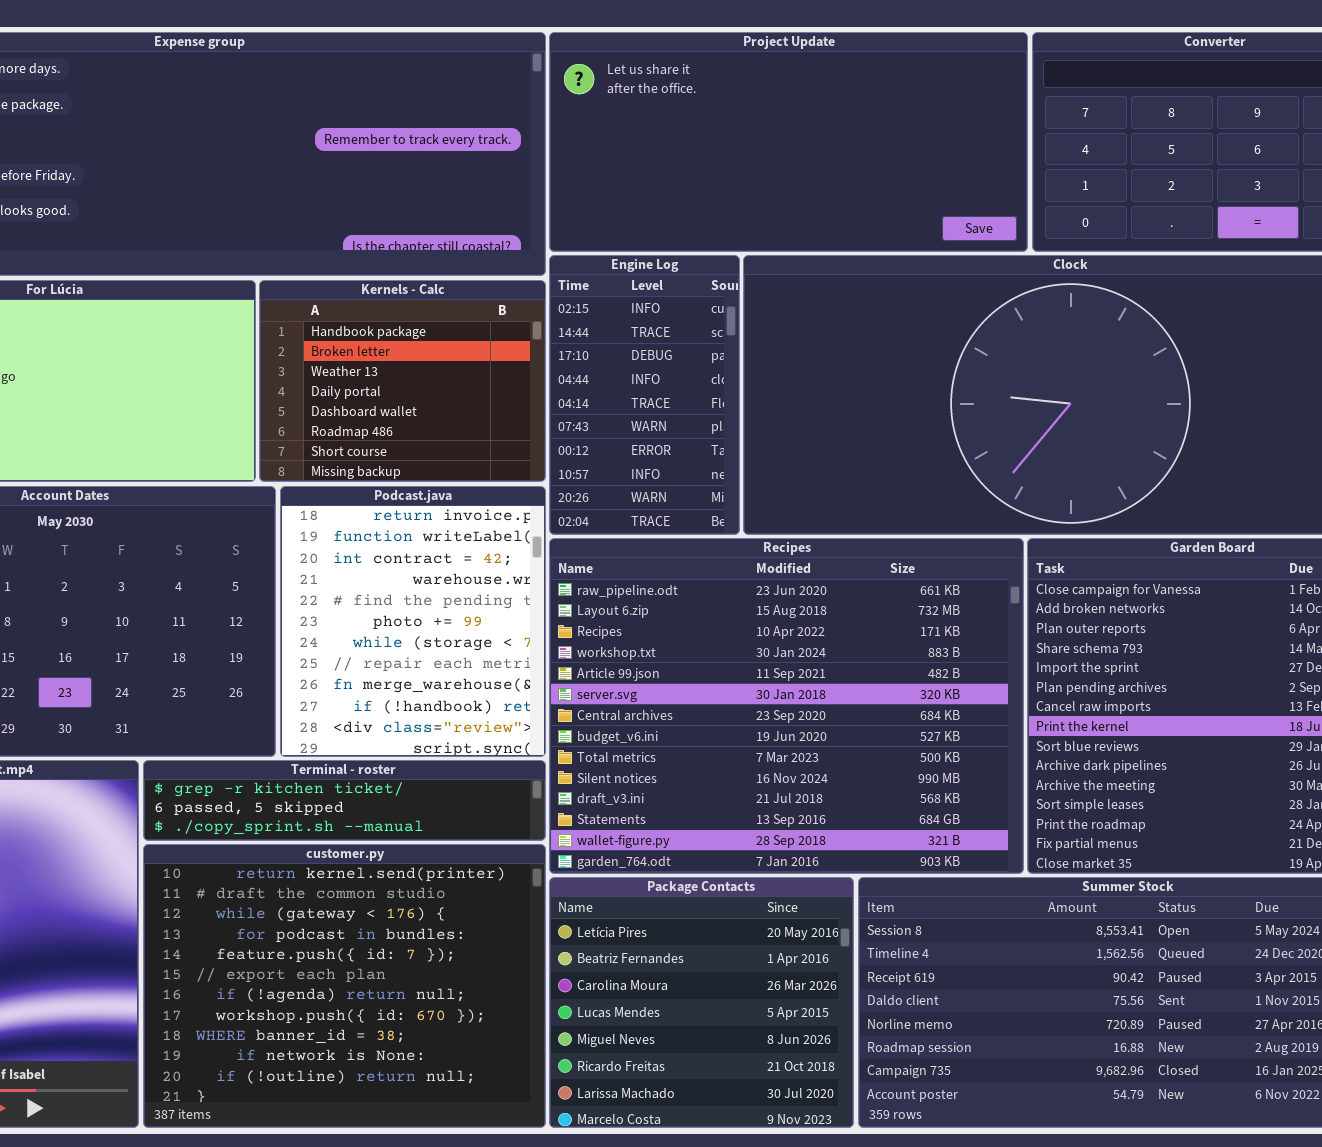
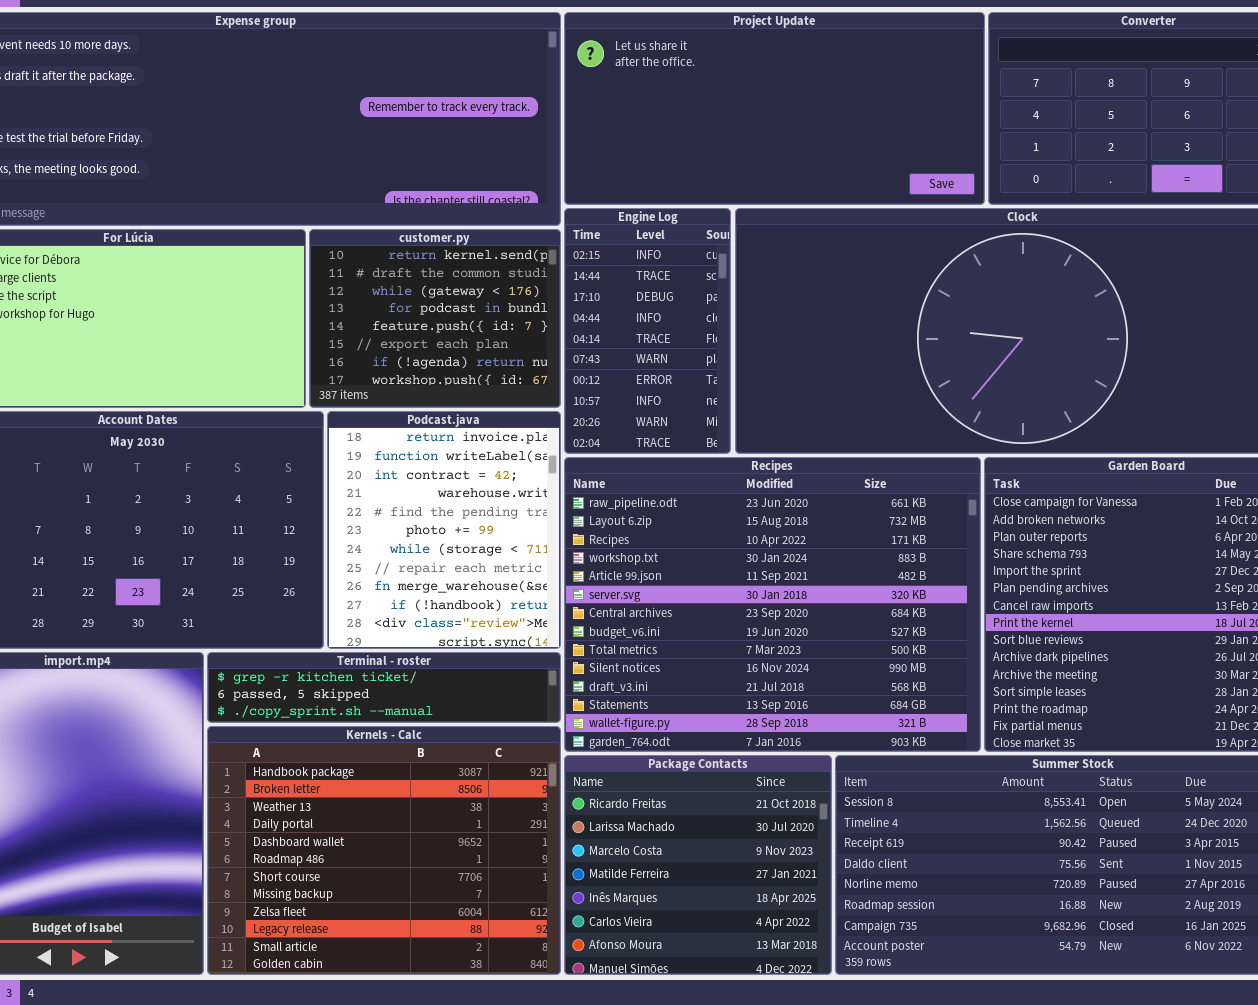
Kernels - Calc: [259,280,546,482] -> [207,726,561,975], moved, resized
customer.py: [143,844,546,1128] -> [309,229,561,408], moved, resized
Package Contacts: [549,877,854,1128] -> [564,755,832,975], scrolled down 5 rows

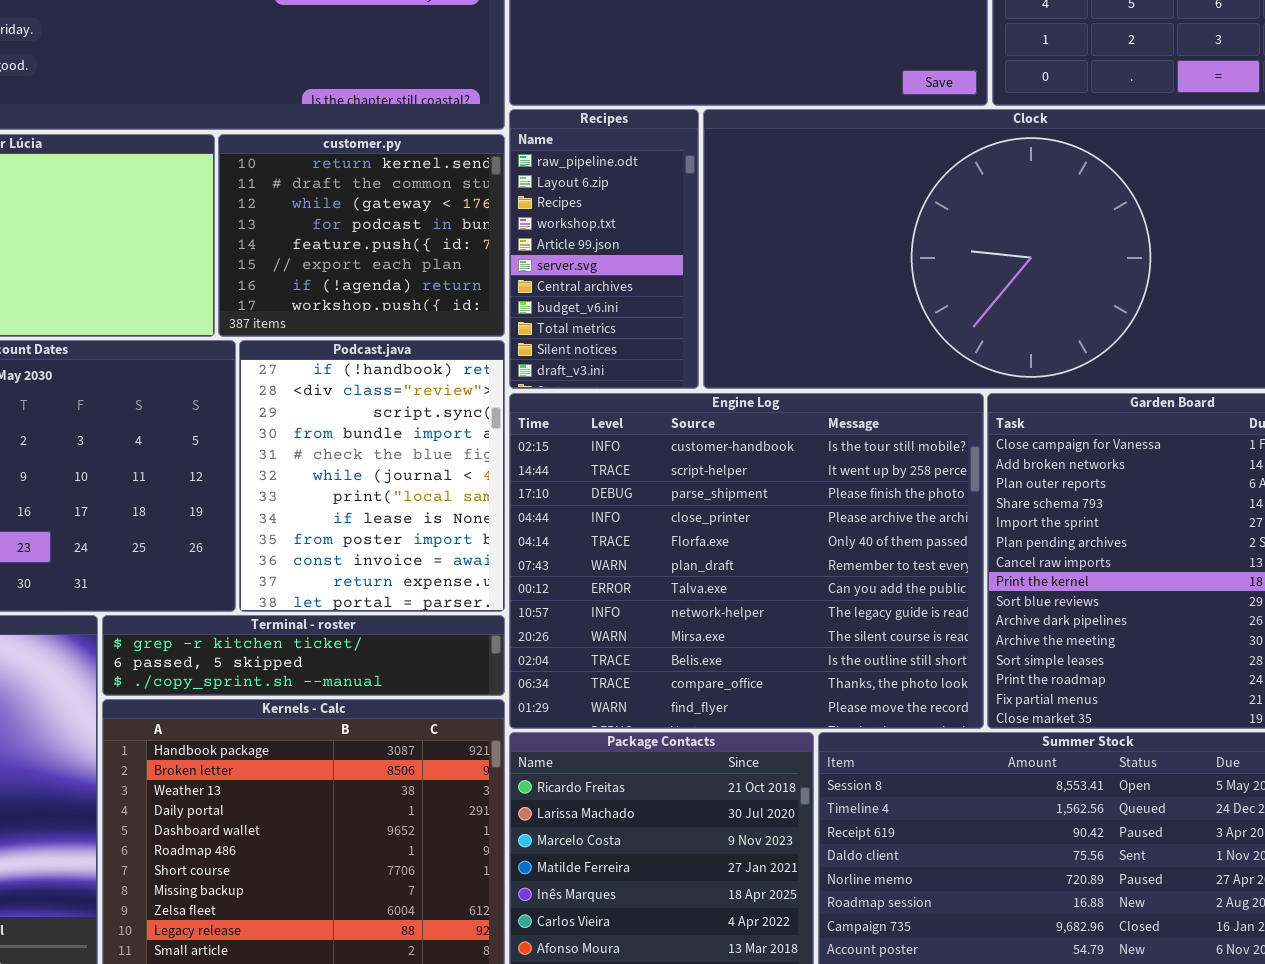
Engine Log: [564,208,731,454] -> [509,393,984,729], moved, resized
Podcast.java: [327,411,561,649] -> [239,340,505,612], scrolled down 9 rows
Recipes: [564,457,981,752] -> [509,109,699,389], moved, resized

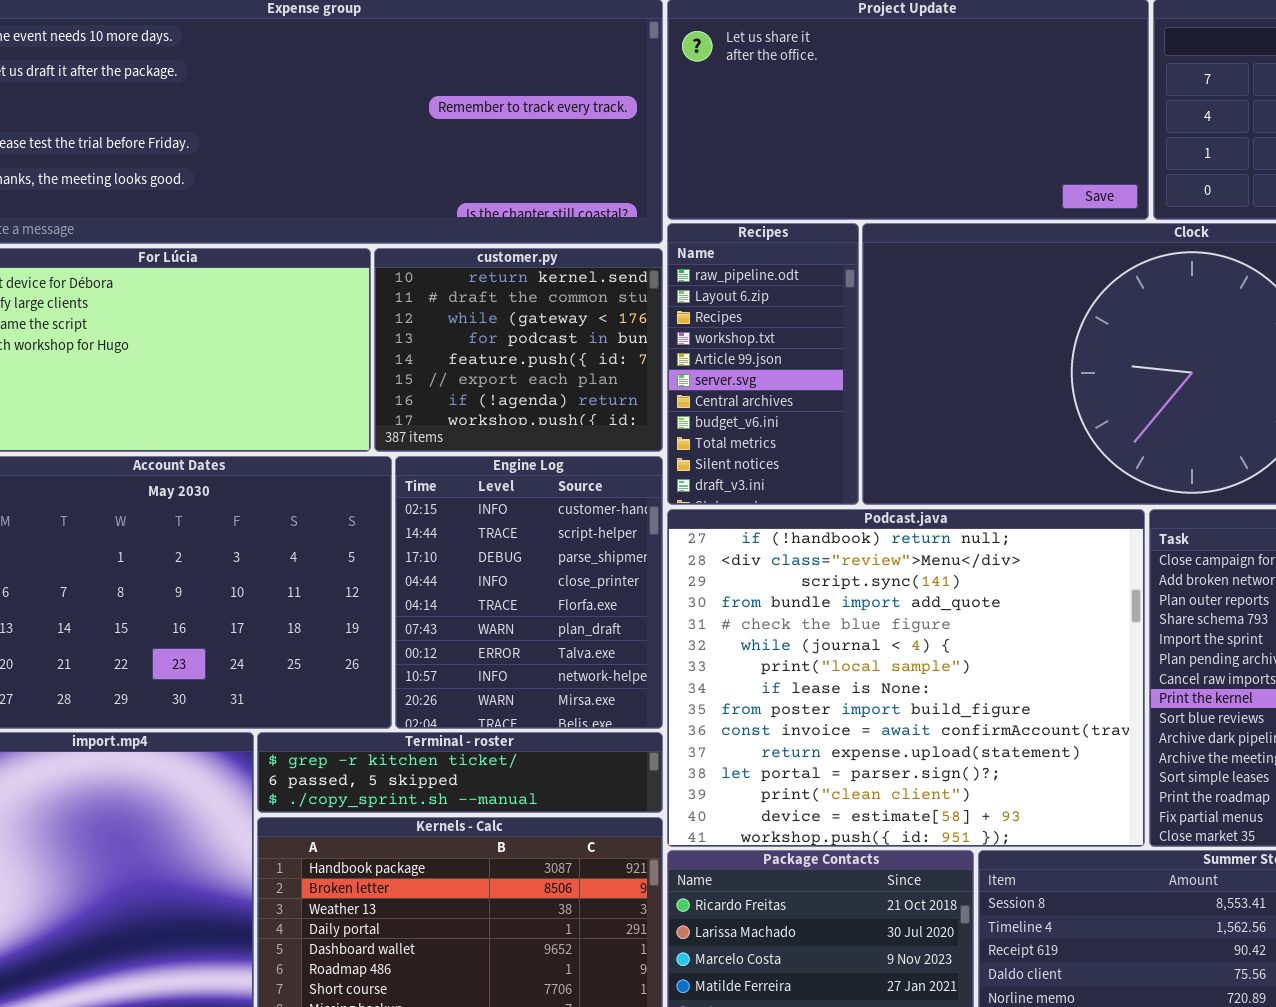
Podcast.java: [239,340,505,612] -> [667,509,1145,847], moved, resized
Engine Log: [509,393,984,729] -> [395,456,663,729], moved, resized

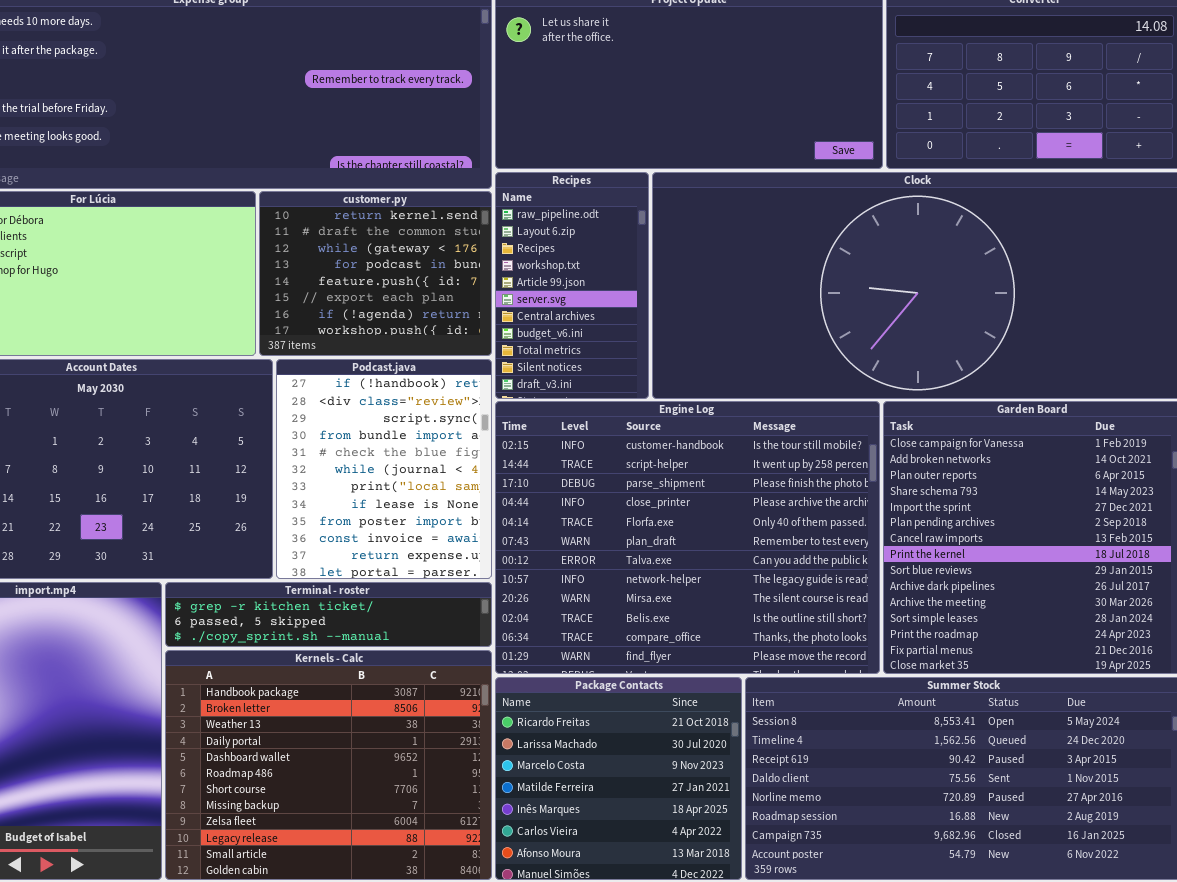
Engine Log: [395,456,663,729] -> [495,401,880,674], moved, resized
Podcast.java: [667,509,1145,847] -> [276,359,492,579], moved, resized

